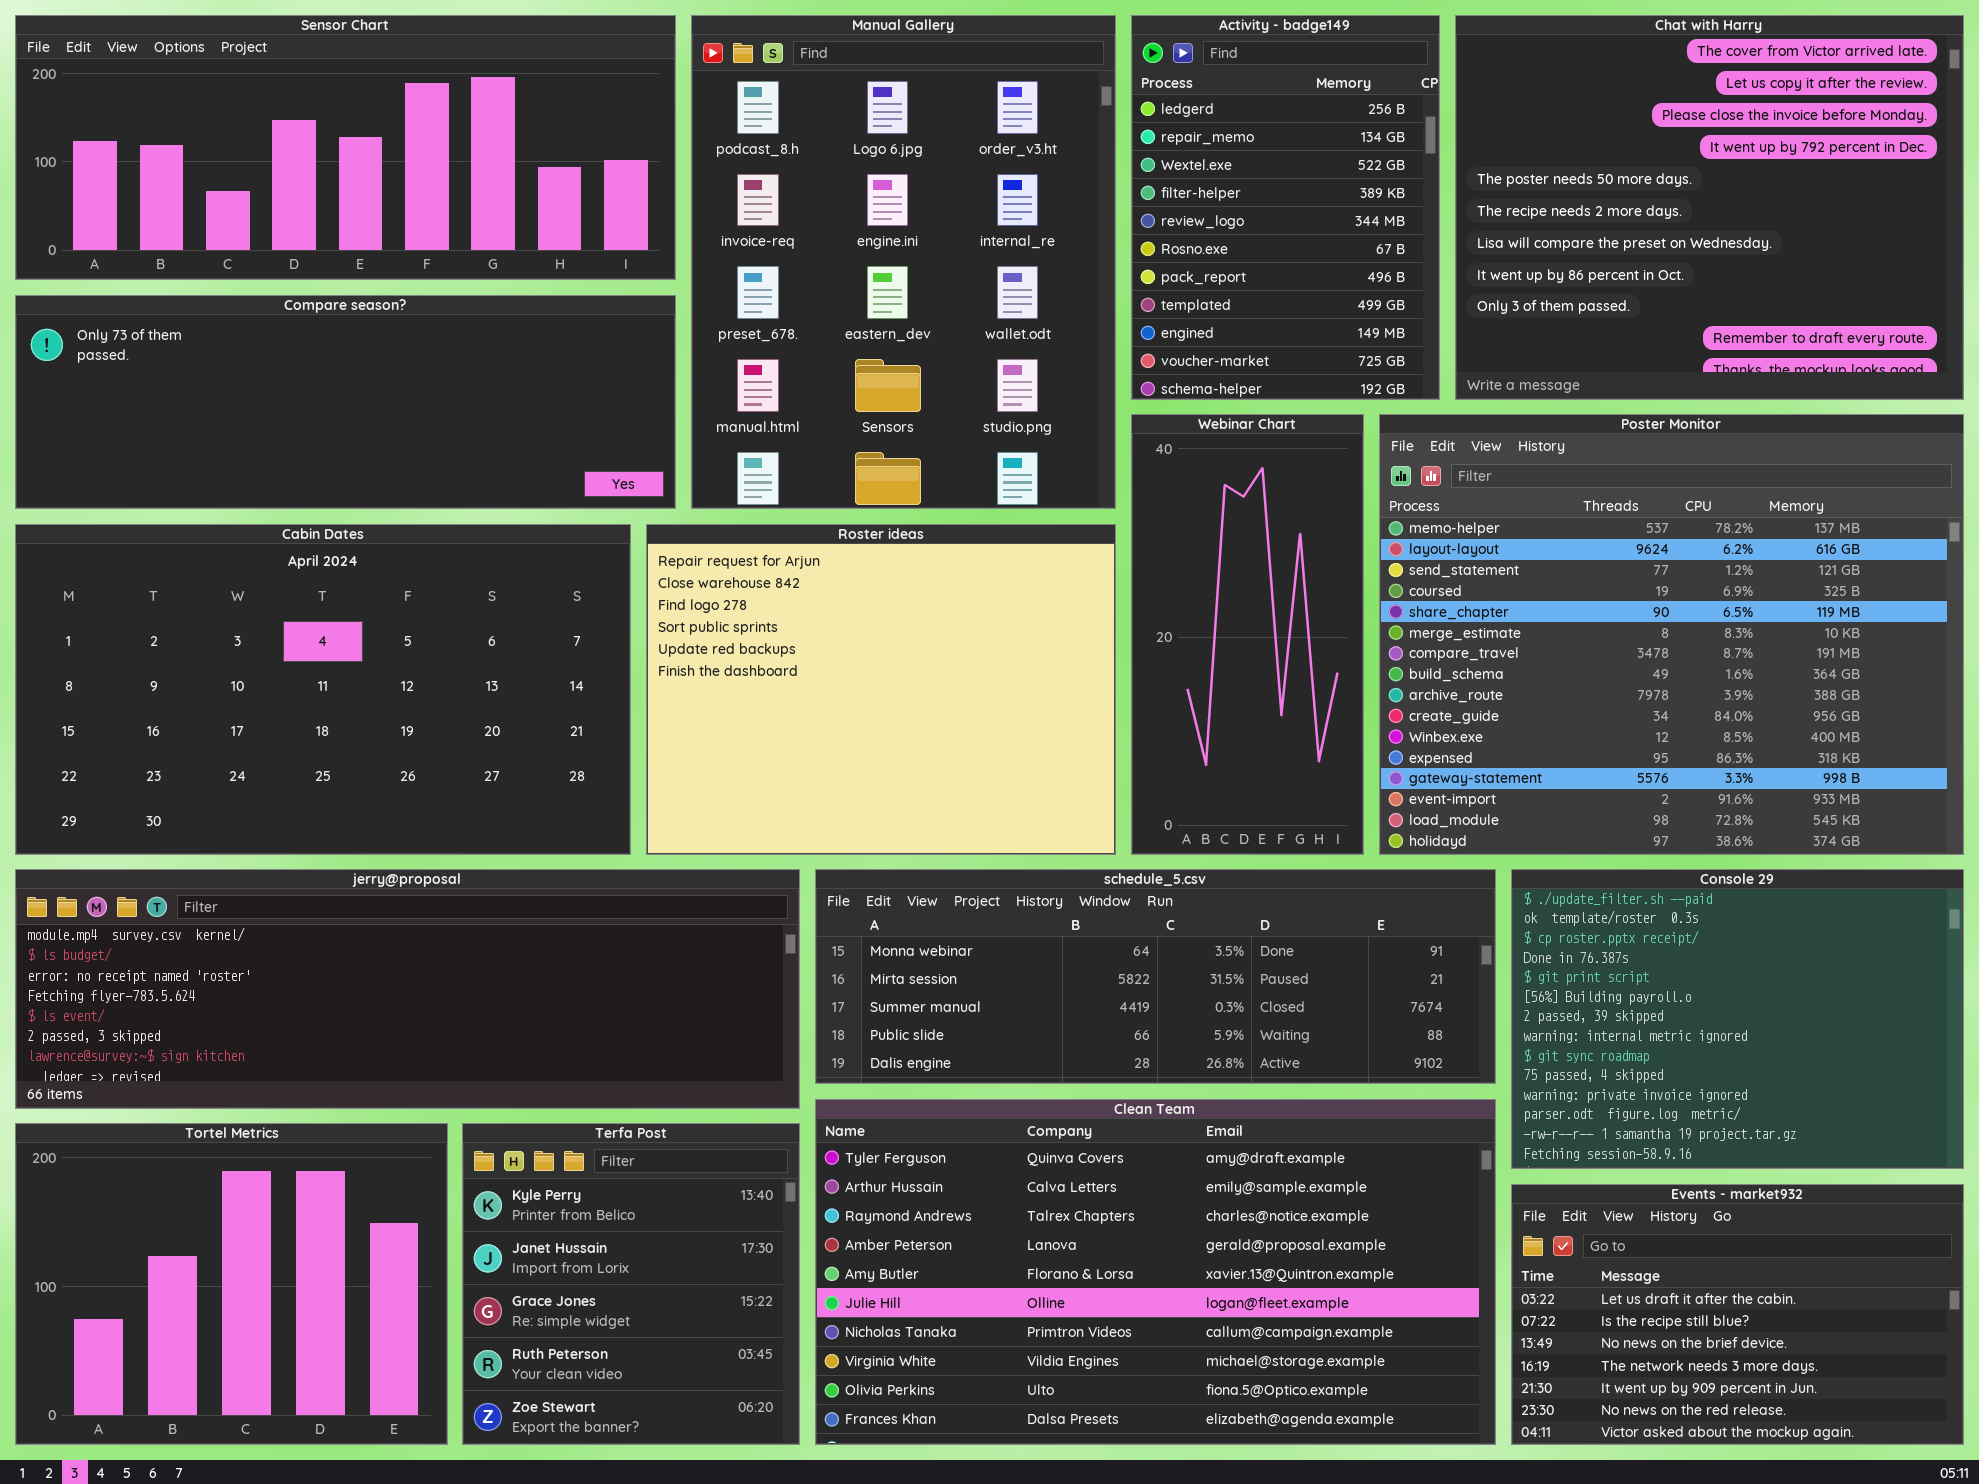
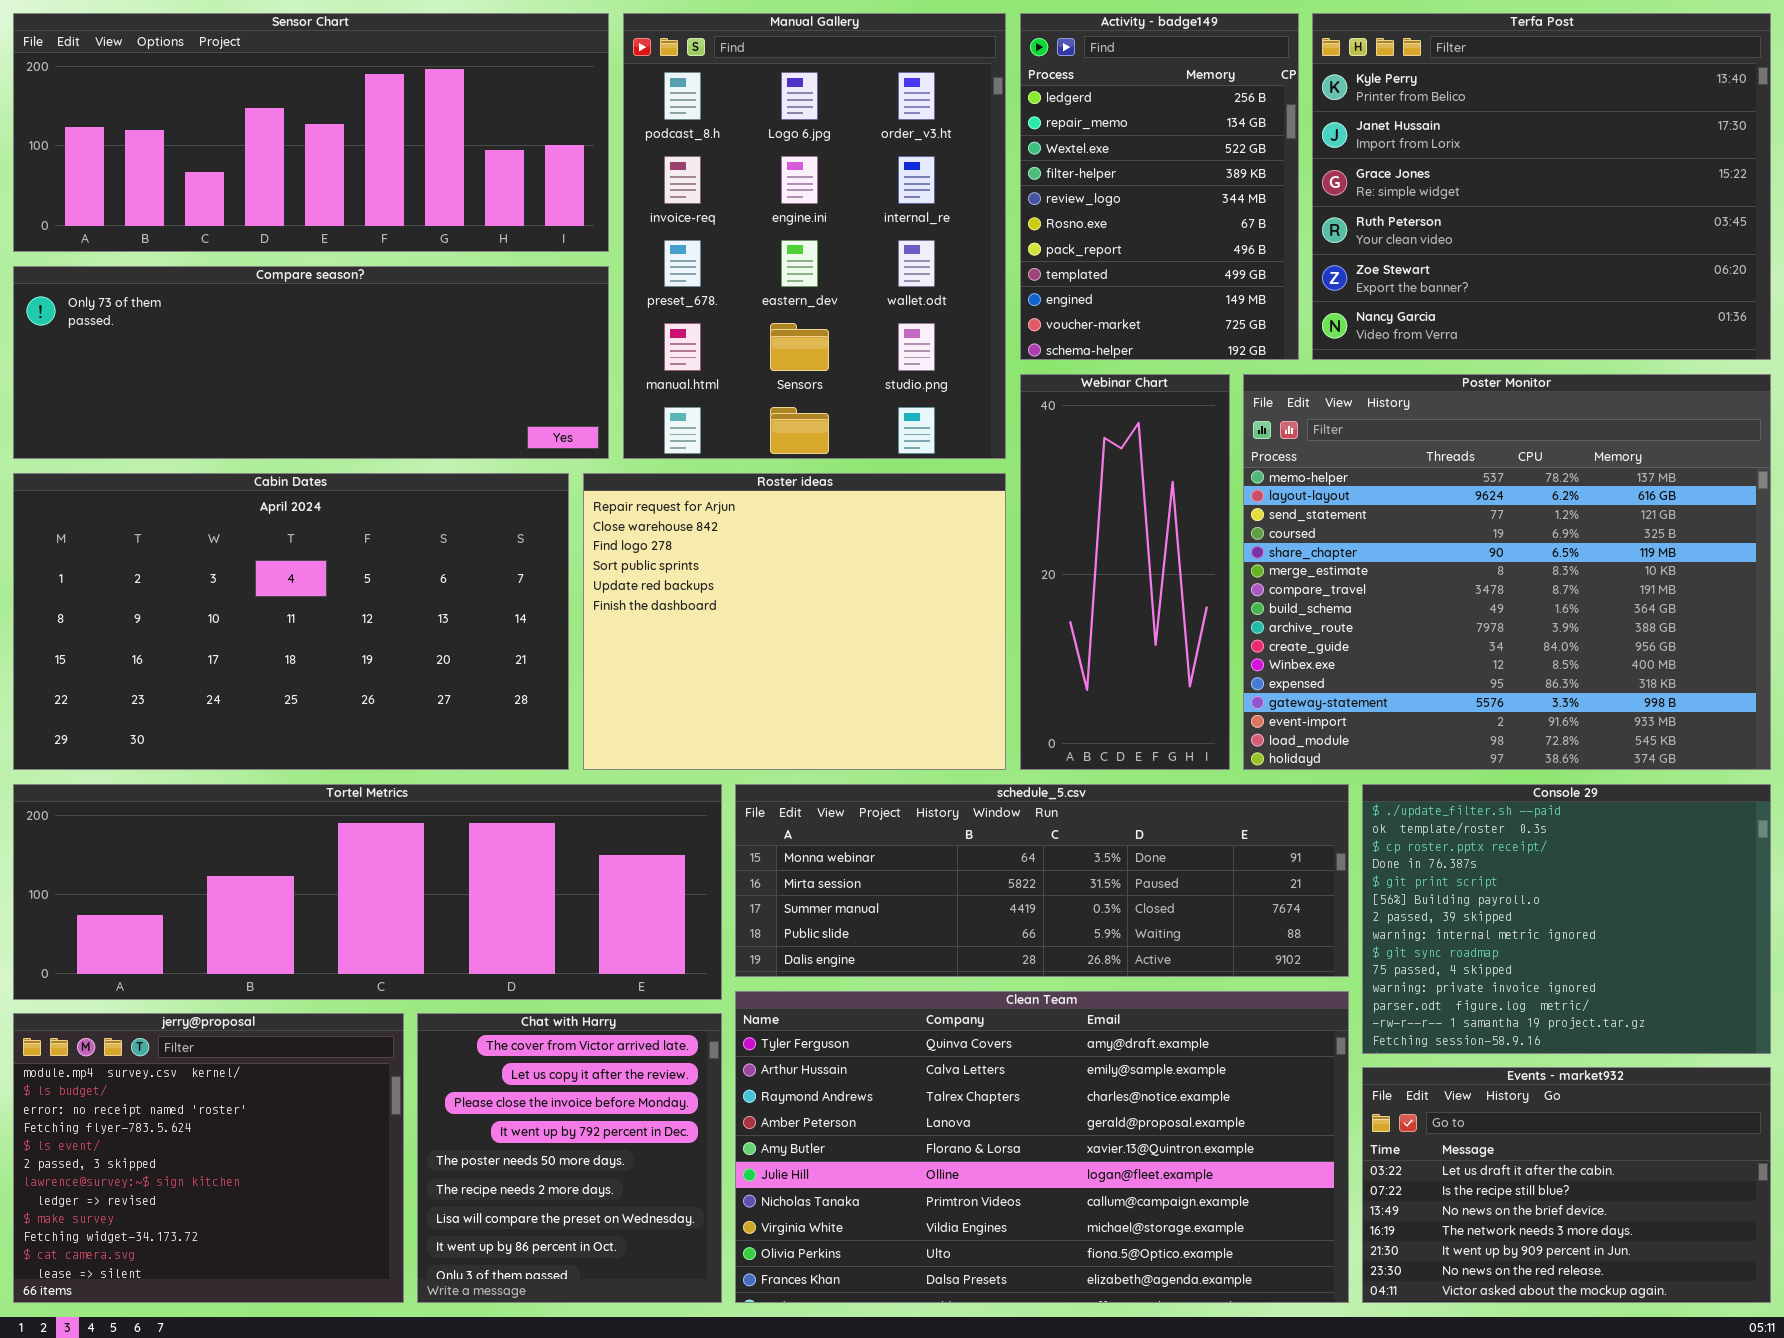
Chat with Harry: [1455,15,1964,400] -> [417,1013,722,1303], moved, resized
jerry@proposal: [15,869,800,1109] -> [13,1013,404,1303], moved, resized
Tortel Metrics: [15,1123,448,1445] -> [13,784,722,1000], moved, resized
Terfa Post: [462,1123,800,1445] -> [1312,13,1771,360], moved, resized

